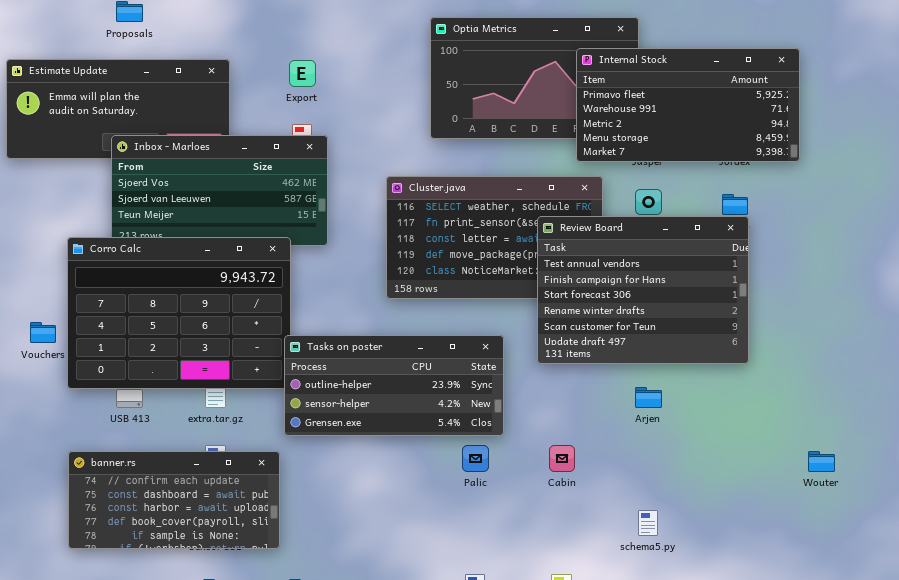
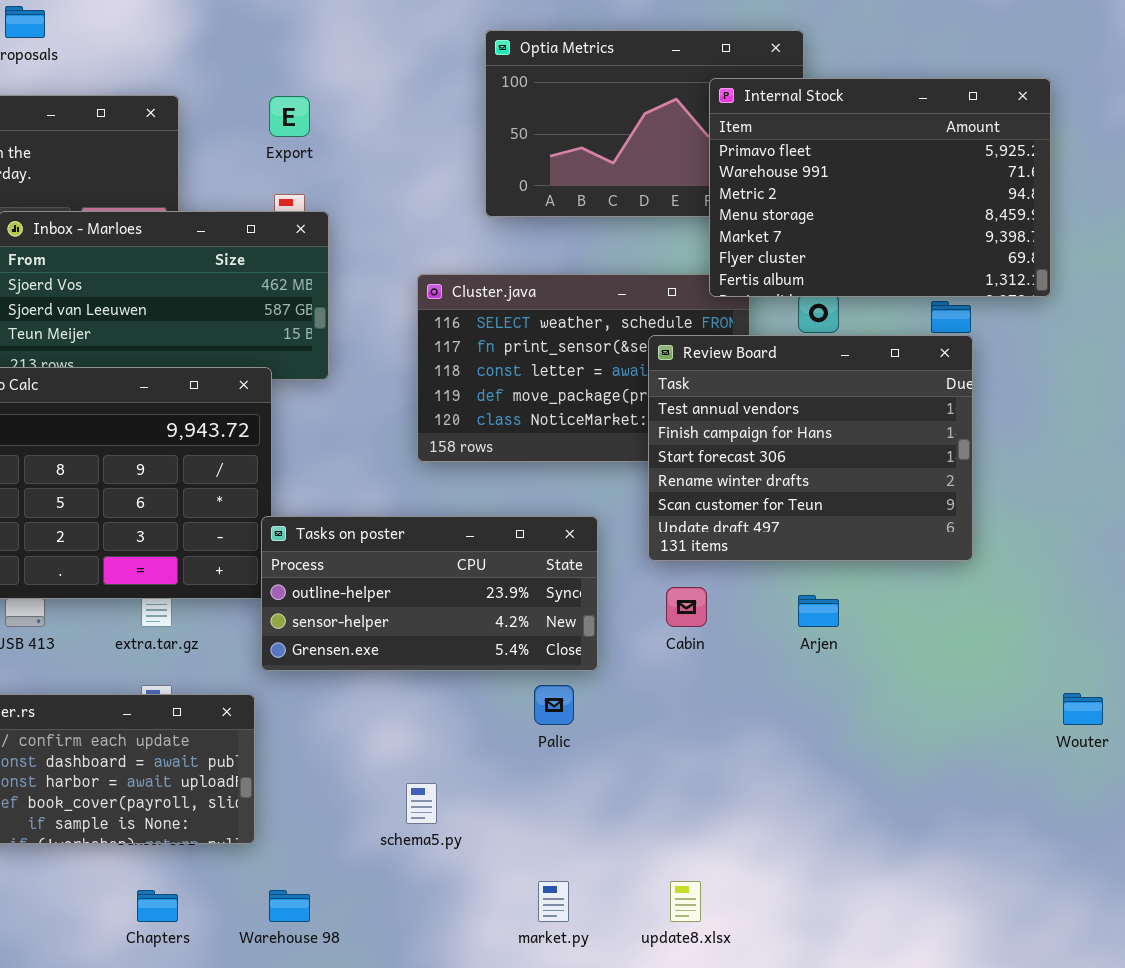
Internal Stock: [576,48,800,162] -> [709,78,1051,297], resized
Cabin: [549,445,575,472] -> [666,587,707,627], moved
schema5.py: [638,510,658,536] -> [406,783,437,824], moved

